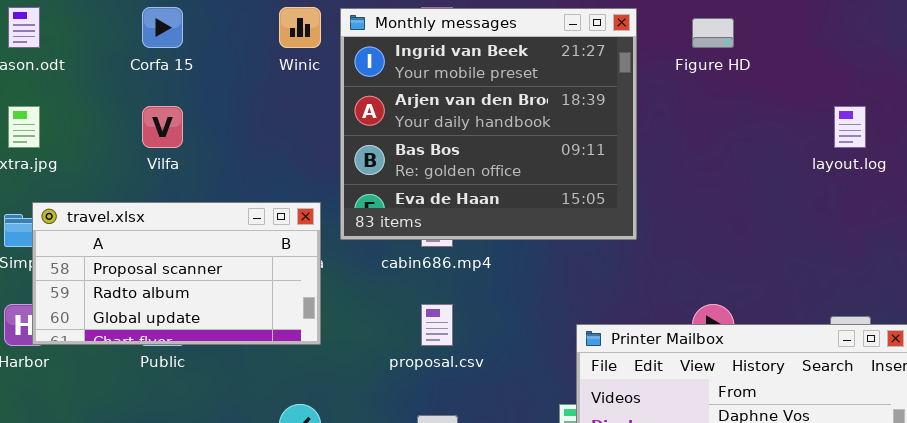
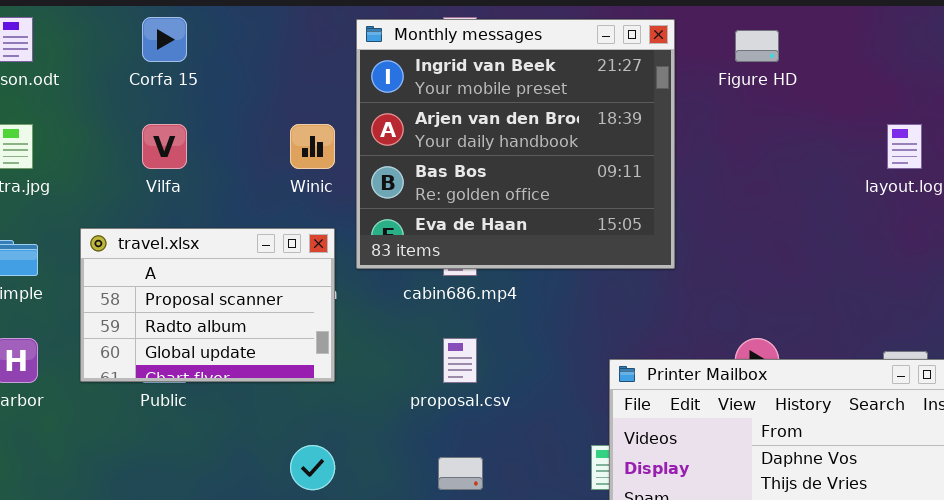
Winic: [279,7,321,48] -> [290,124,335,169], moved
travel.xlsx: [32,202,321,345] -> [80,228,335,382], resized

